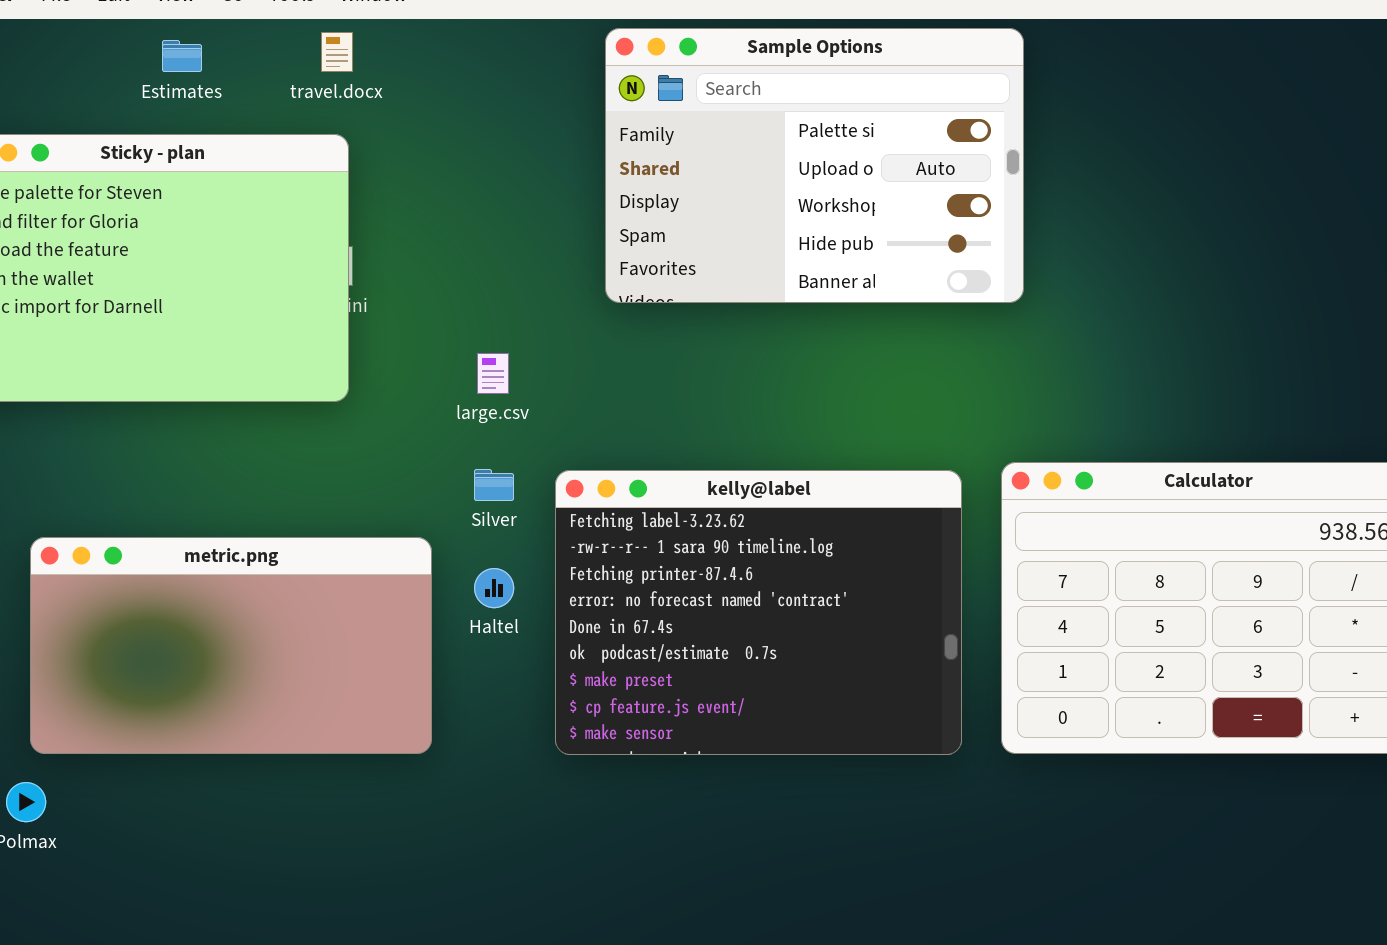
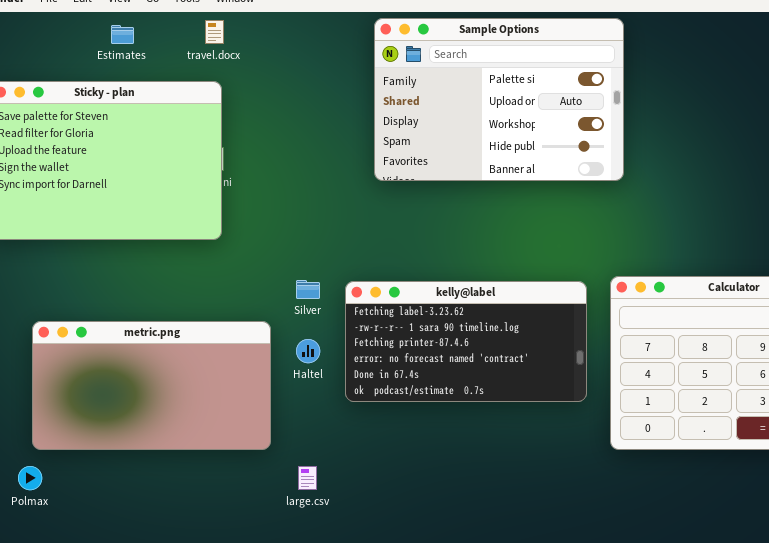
large.csv: [477,353,509,394] -> [298,466,317,490], moved
kelly@label: [555,470,962,755] -> [345,281,587,402], resized

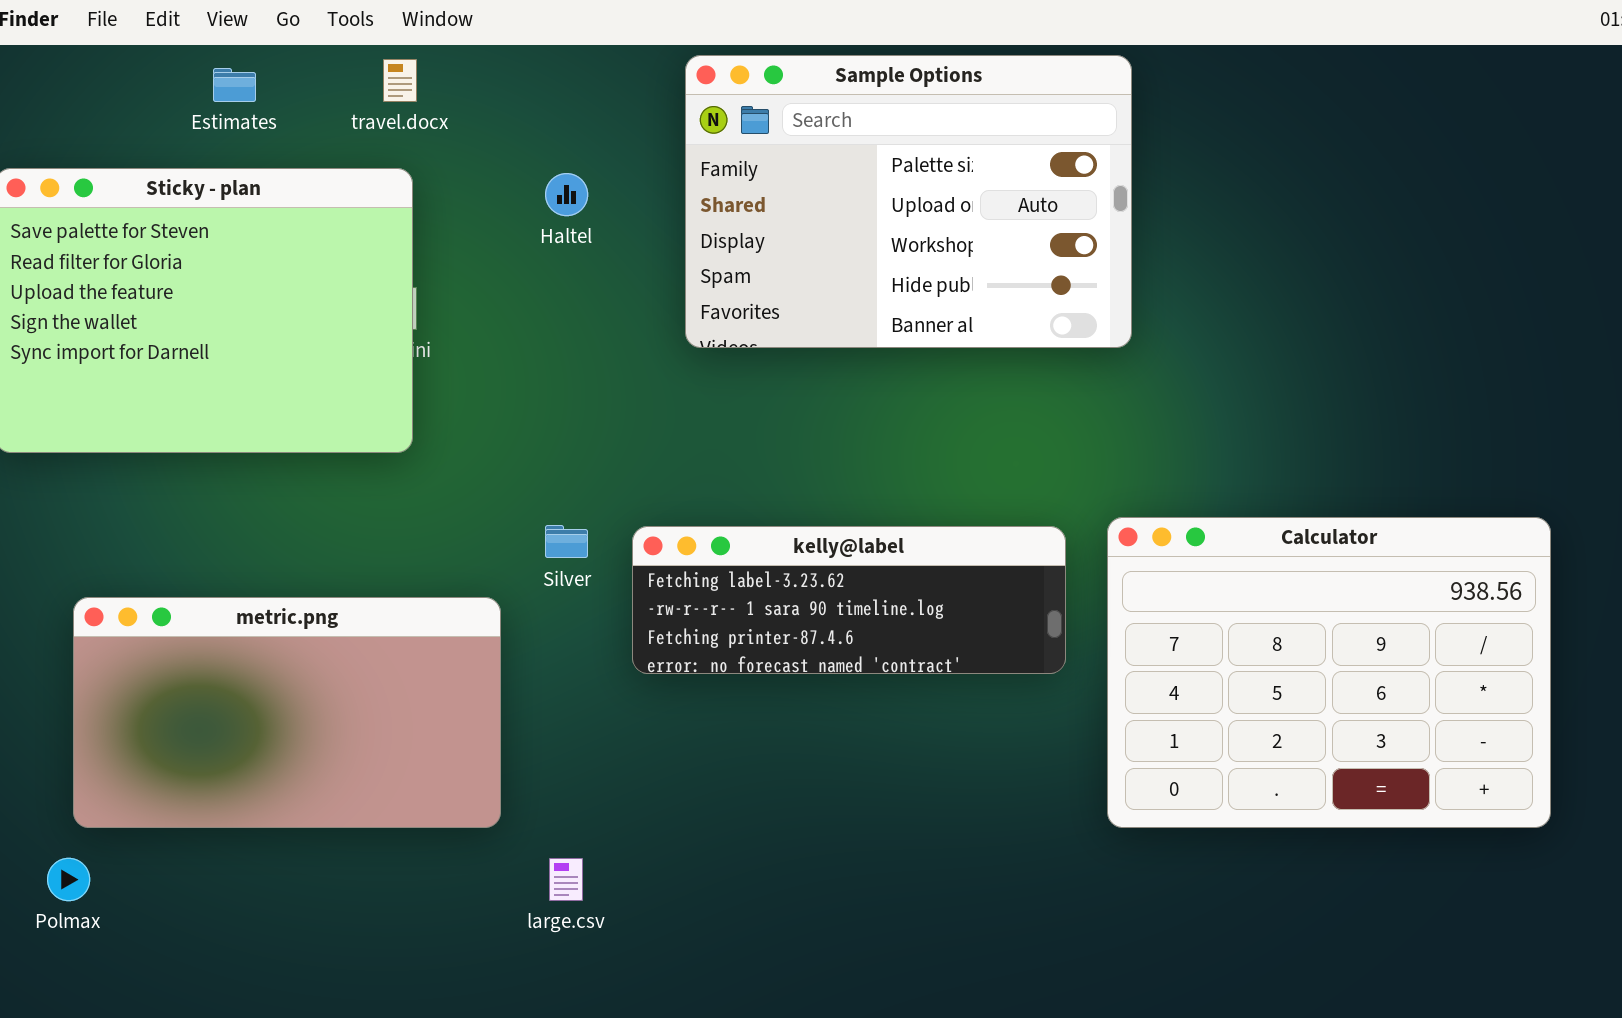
kelly@label: [345,281,587,402] -> [632,526,1066,674], resized
Haltel: [296,339,320,363] -> [545,173,588,216], moved

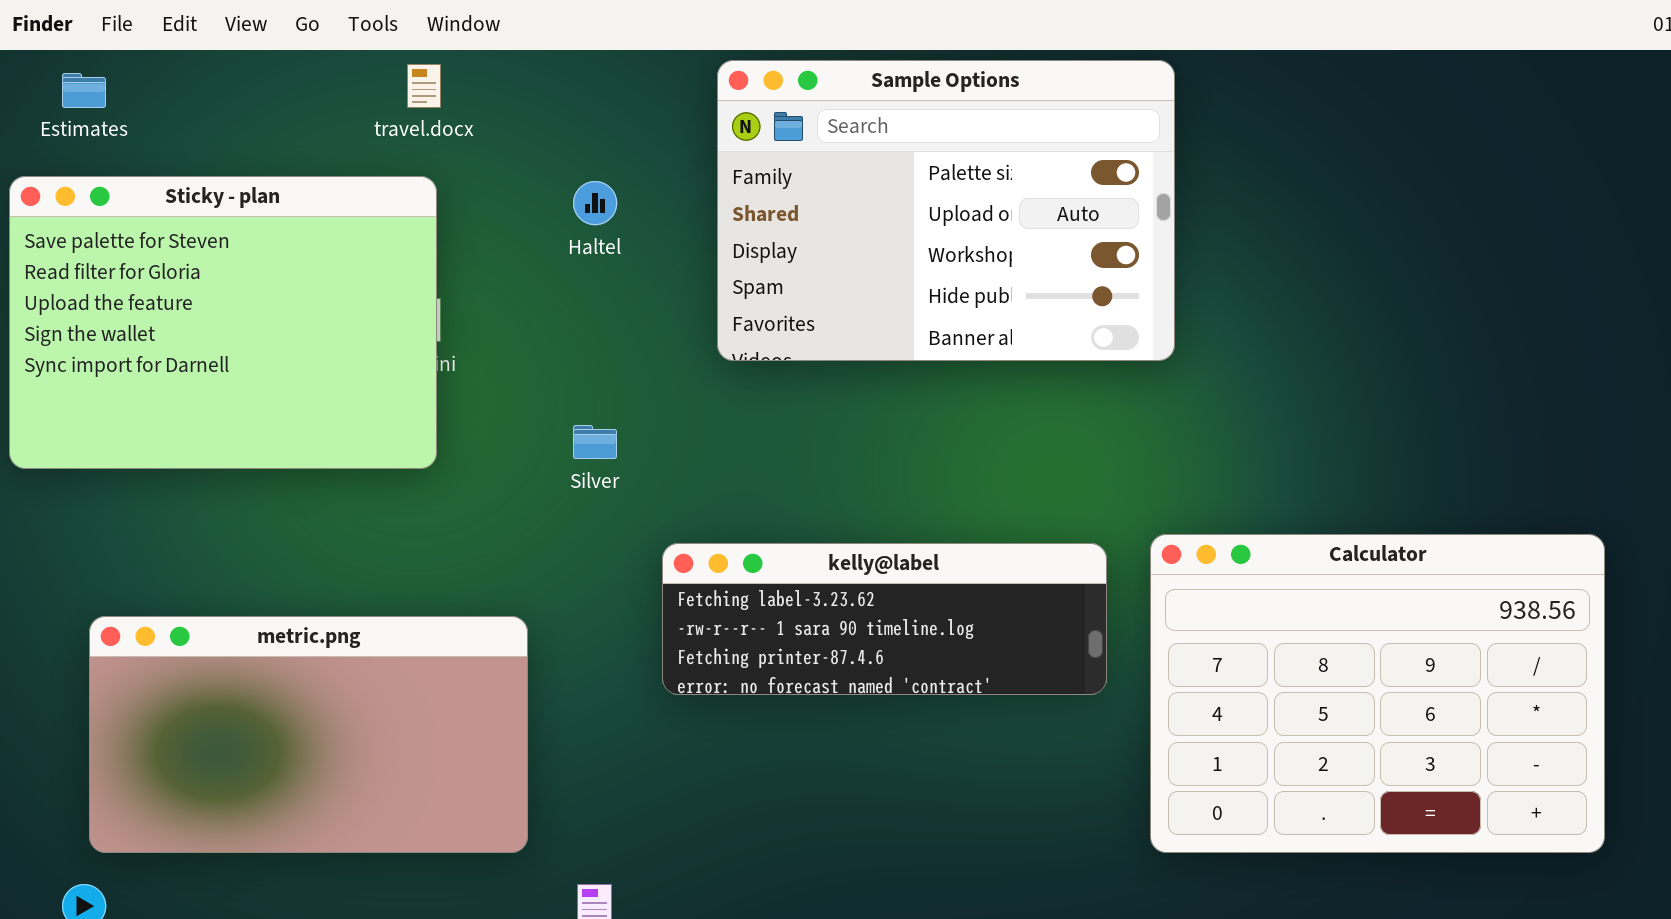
Estimates: [213,68,256,102] -> [62,73,106,108], moved
Silver: [545,525,588,558] -> [573,425,617,459], moved

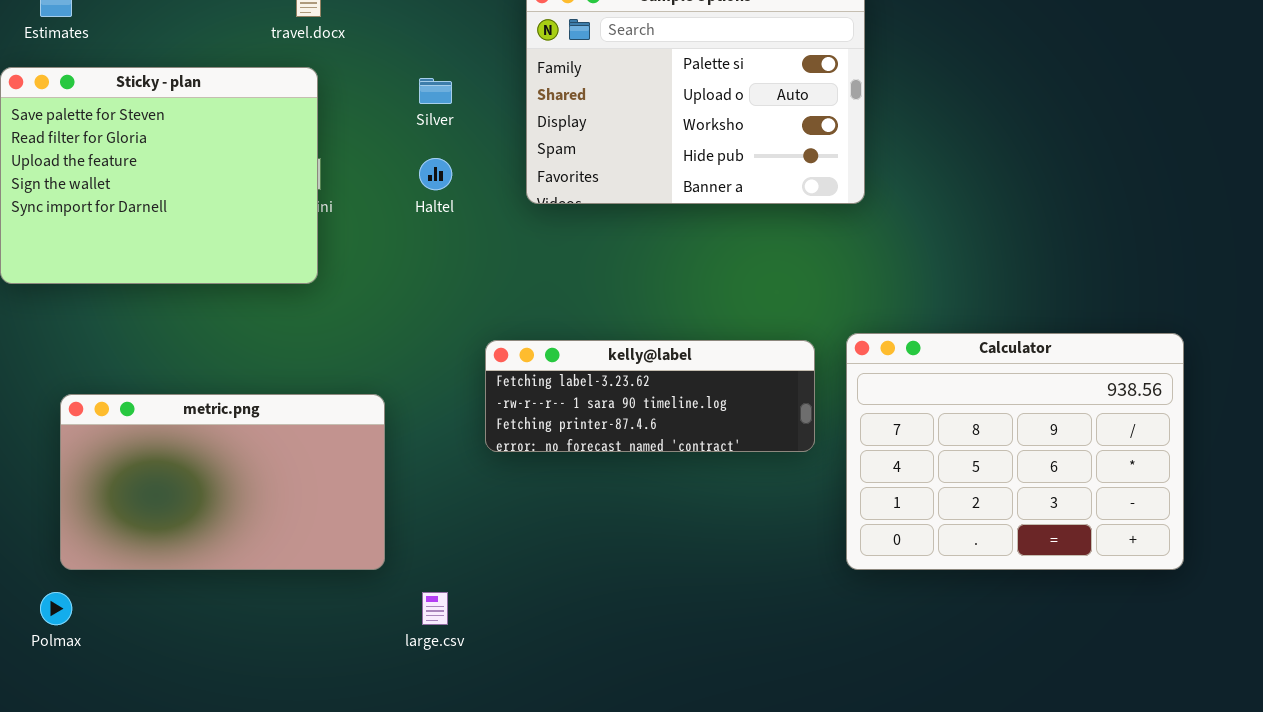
Haltel: [573,181,617,225] -> [419,158,452,190], moved
Silver: [573,425,617,459] -> [419,78,452,104], moved

